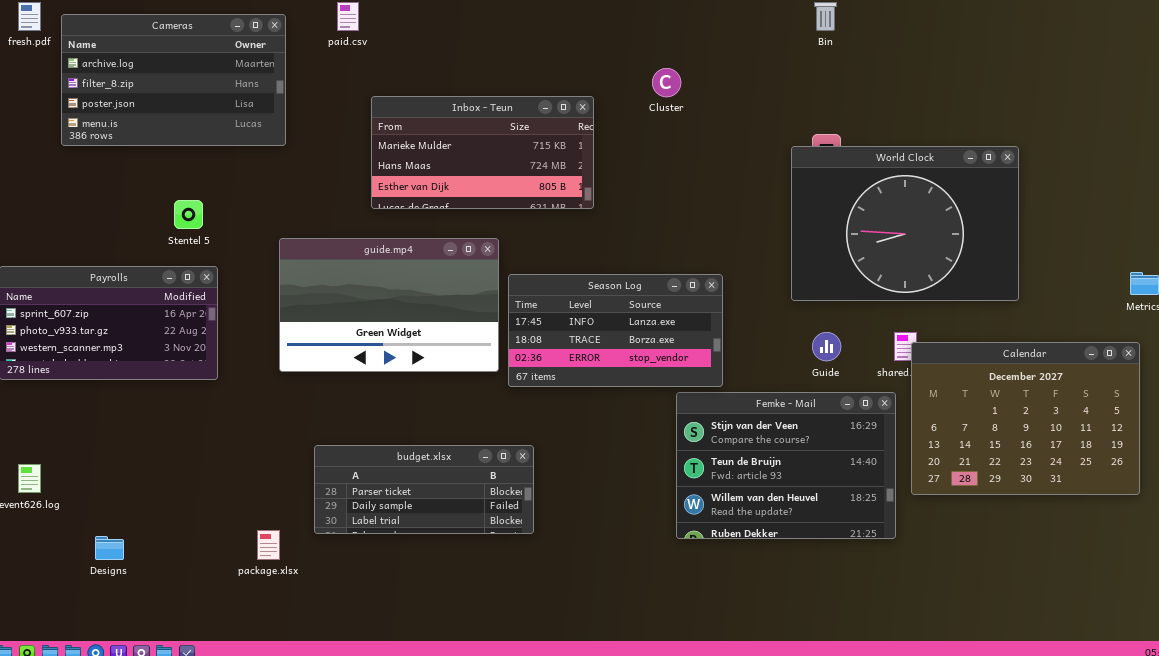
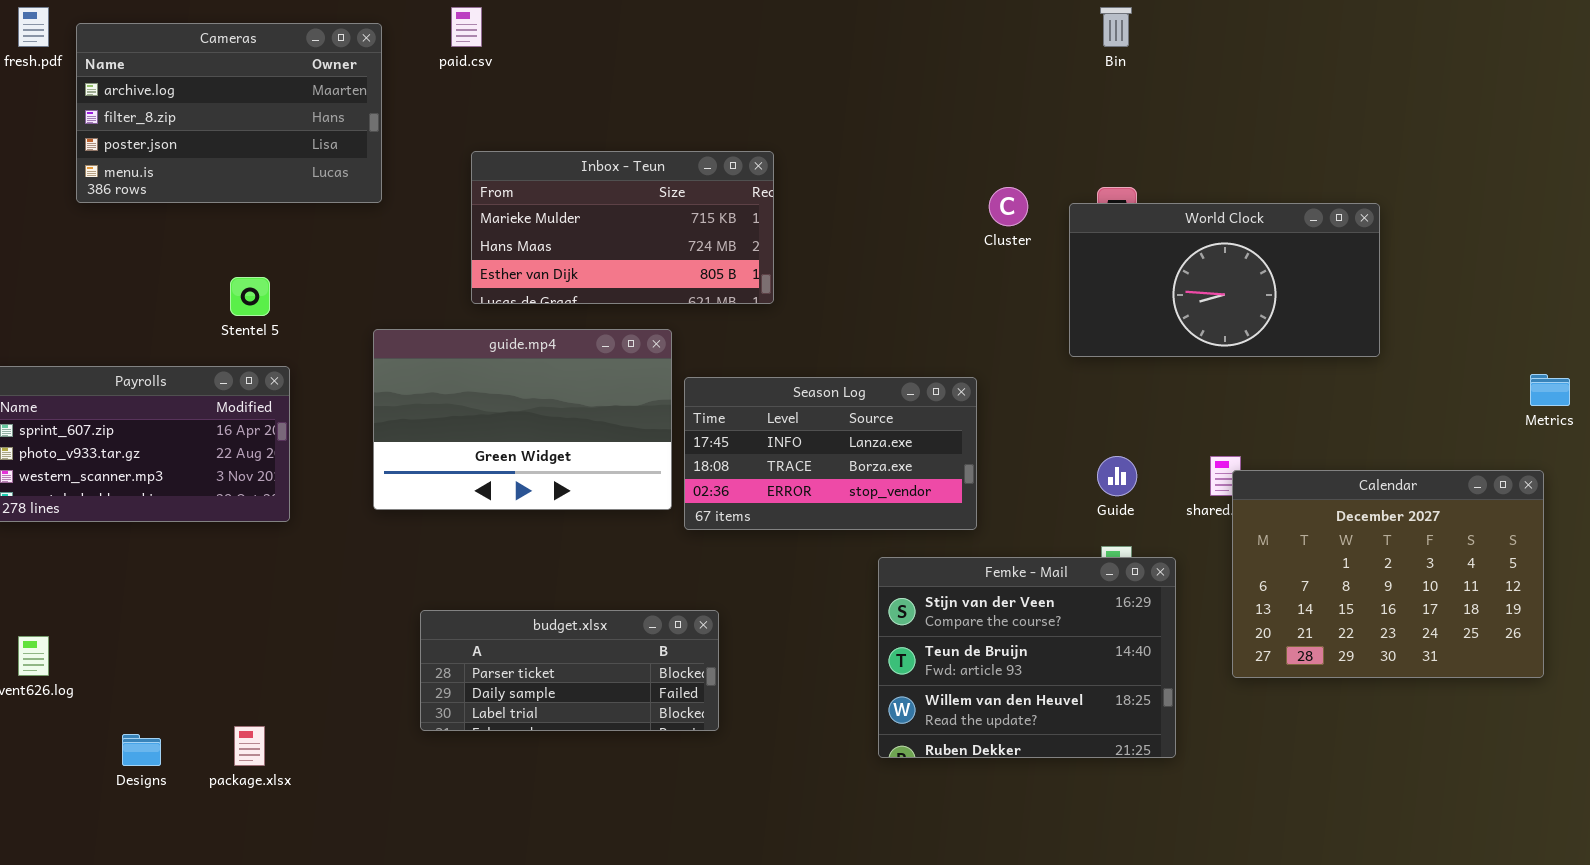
Cluster: [652,68,681,97] -> [989,187,1028,226], moved
Inbox - Teun: [371,96,594,209] -> [471,151,774,304], moved
World Clock: [791,146,1019,301] -> [1069,203,1380,357], resized
Femke - Mail: [676,392,896,539] -> [878,557,1176,758], moved
package.xlsx: [257,530,280,560] -> [234,726,265,766], moved

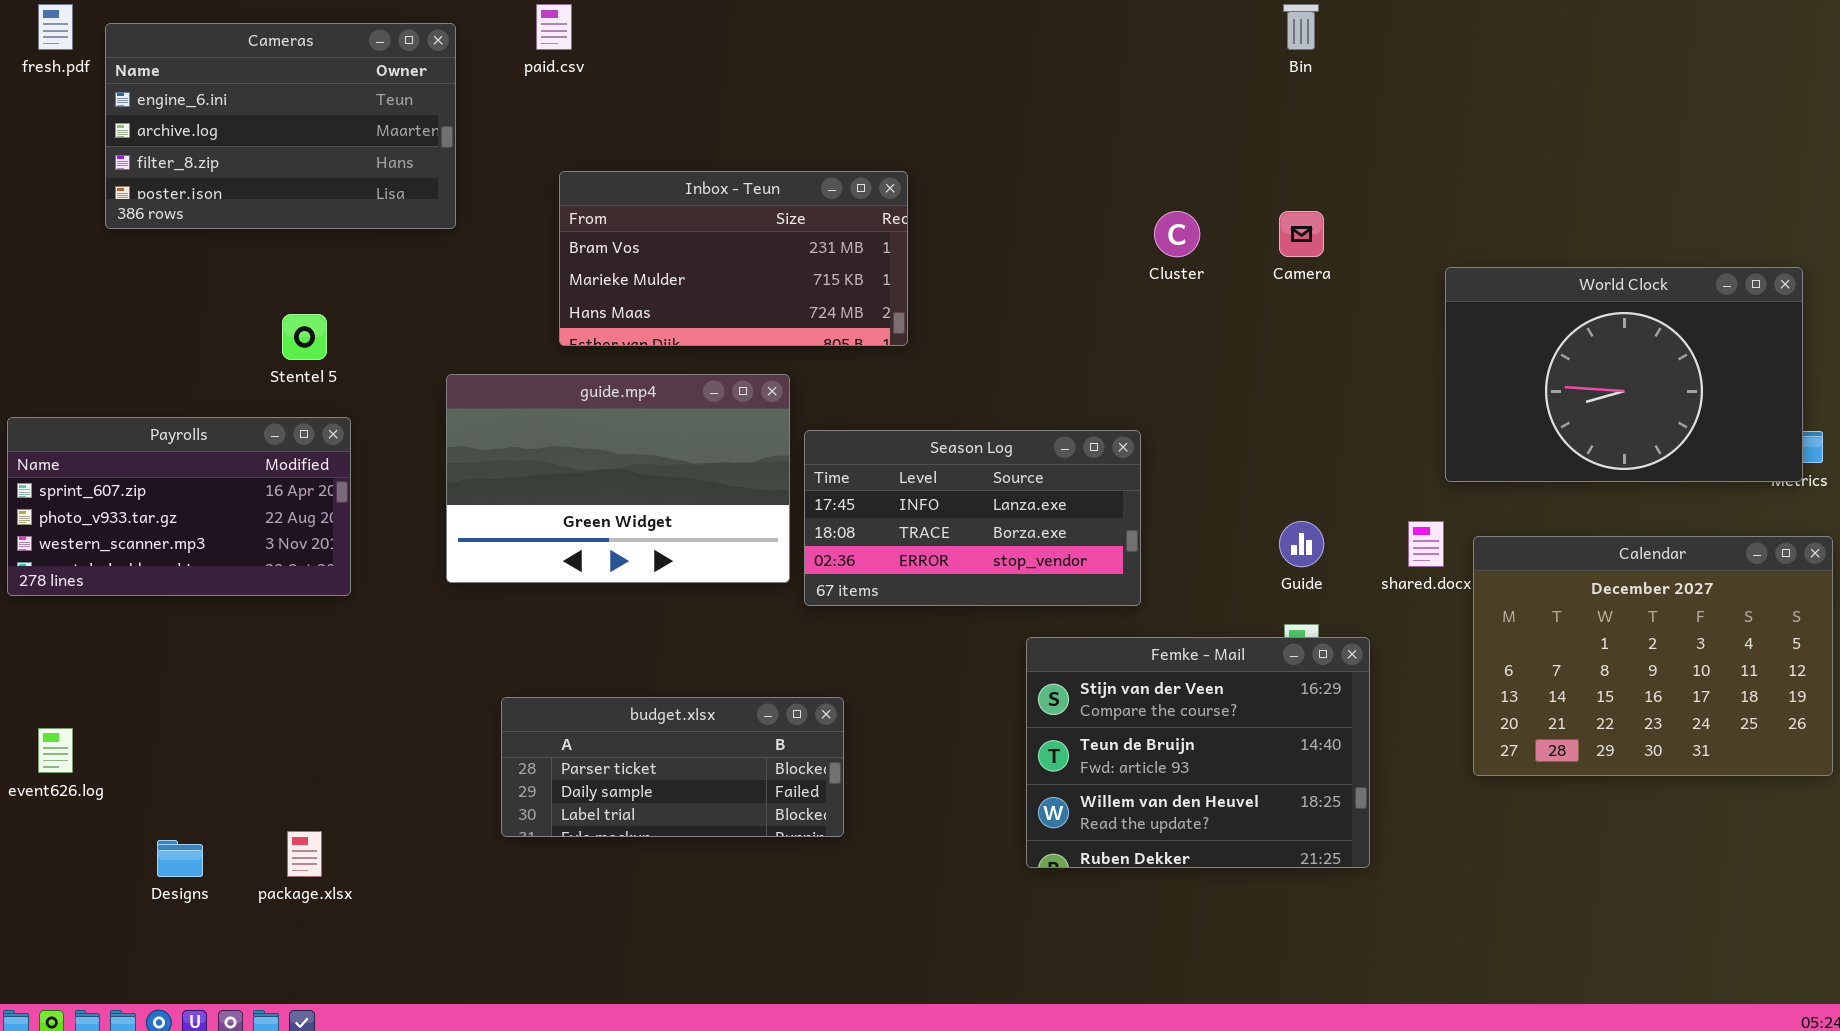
Cameras: [76,23,382,203] -> [105,23,456,229], scrolled up 1 row
Inbox - Teun: [471,151,774,304] -> [559,171,908,346], scrolled up 1 row
World Clock: [1069,203,1380,357] -> [1445,267,1803,482], moved, resized
Calendar: [1232,470,1544,678] -> [1473,536,1833,776], moved

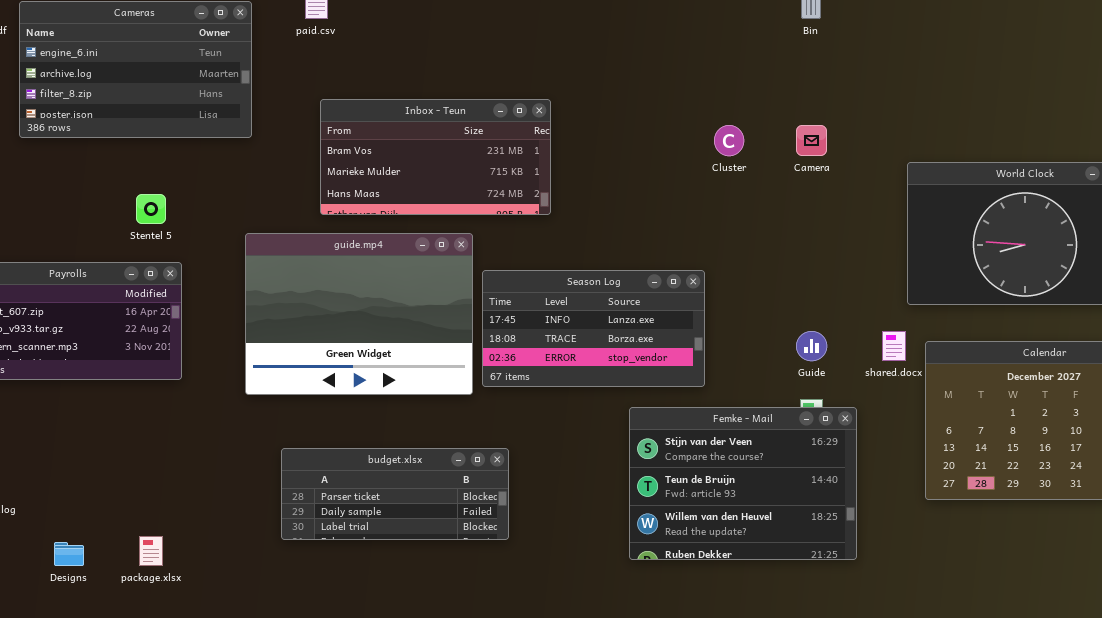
guide.mp4: [446,374,790,583] -> [245,233,473,395], resized

